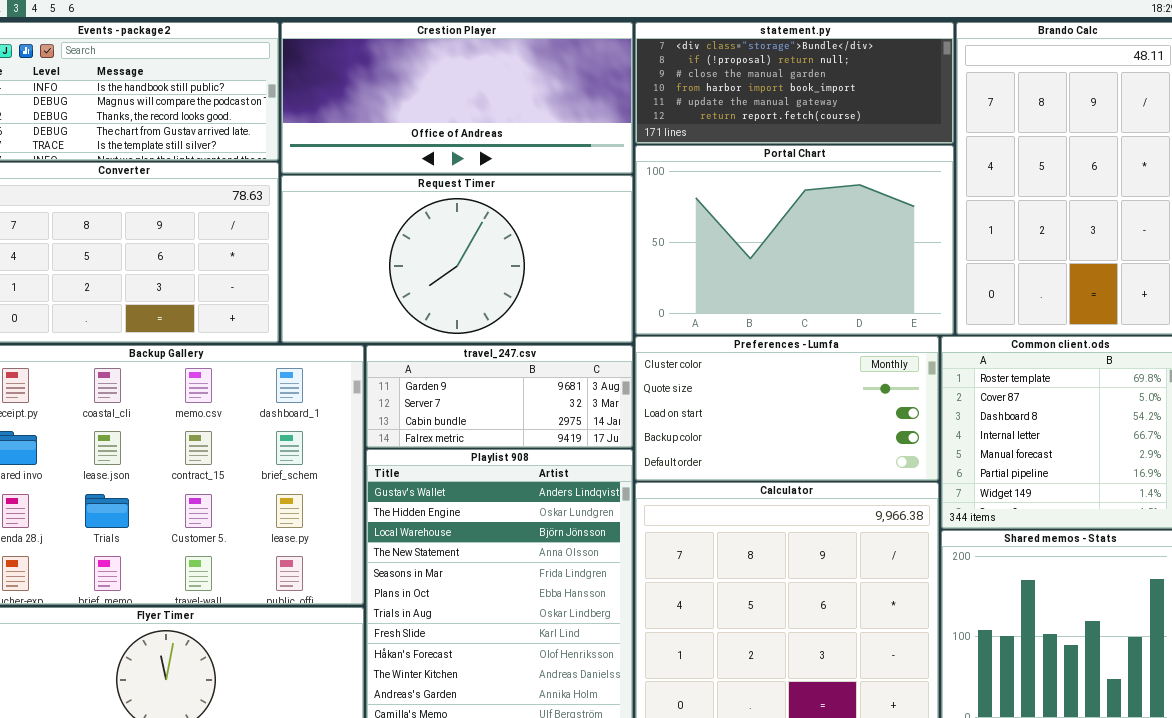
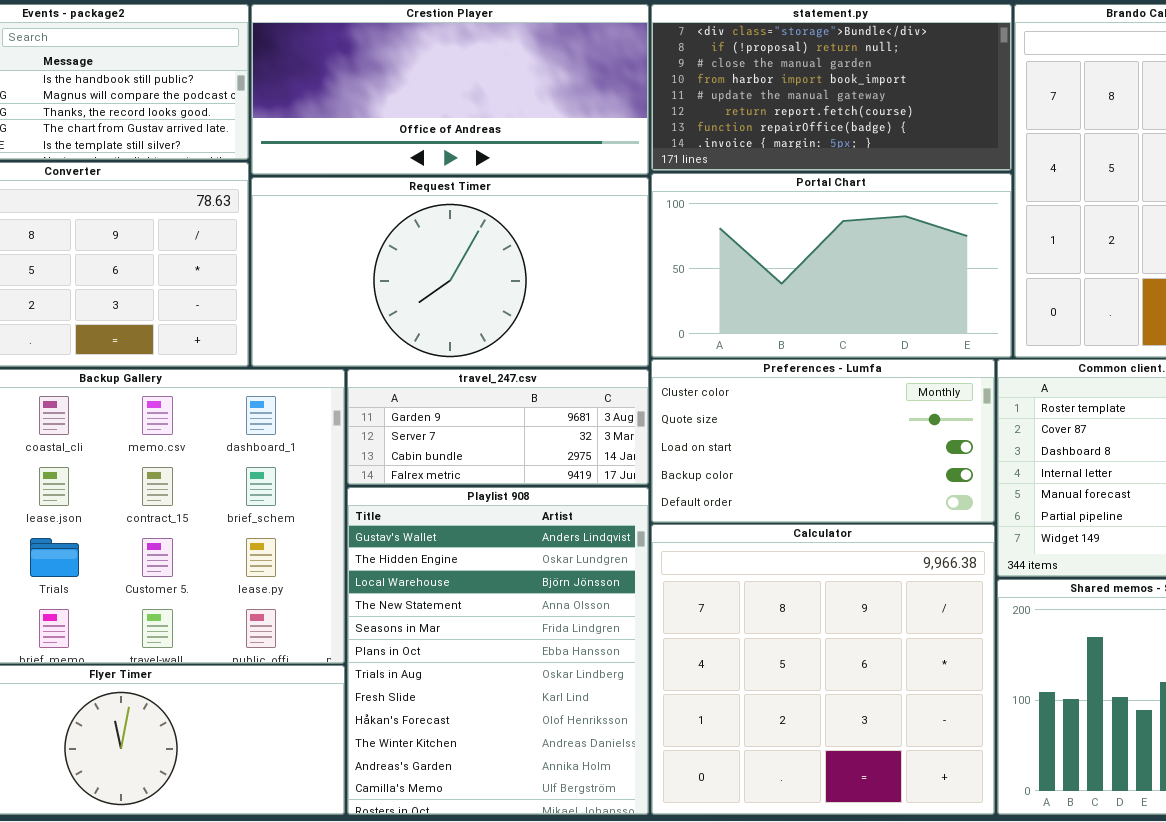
statement.py: [635,22,954,144] -> [651,4,1012,171], resized
Portal Chart: [635,145,954,335] -> [651,173,1012,358], resized

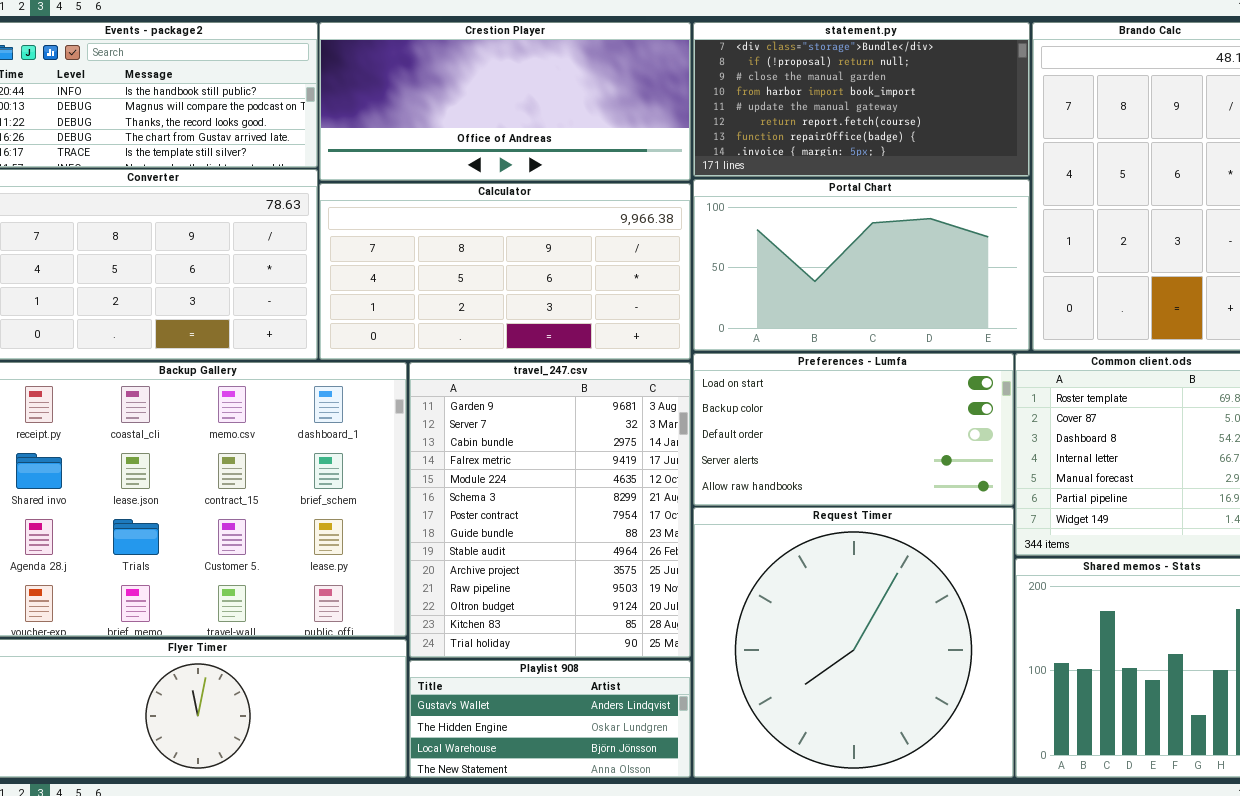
Request Timer: [251,177,649,367] -> [693,507,1014,778], moved, resized
Preferences - Lumfa: [651,359,995,523] -> [693,353,1014,506], scrolled down 2 rows
travel_247.csv: [347,369,649,485] -> [409,362,691,658], resized
Playlist 908: [347,487,649,815] -> [409,660,691,778], resized
Calculator: [651,524,995,815] -> [319,183,691,360], moved, resized

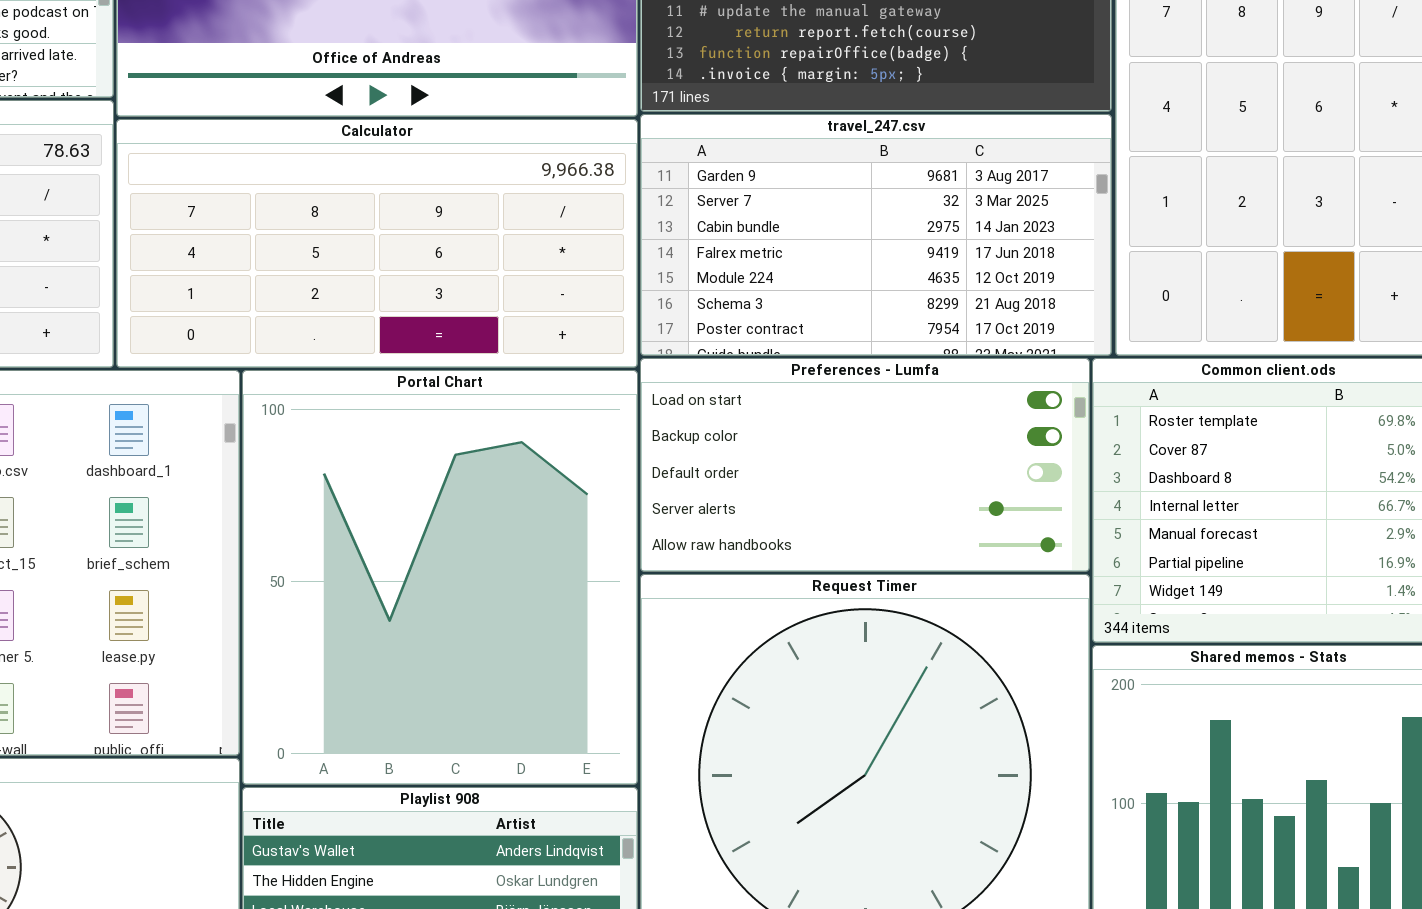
Portal Chart: [693,179,1030,351] -> [242,370,638,785], moved, resized
travel_247.csv: [409,362,691,658] -> [640,114,1112,356], moved, resized

